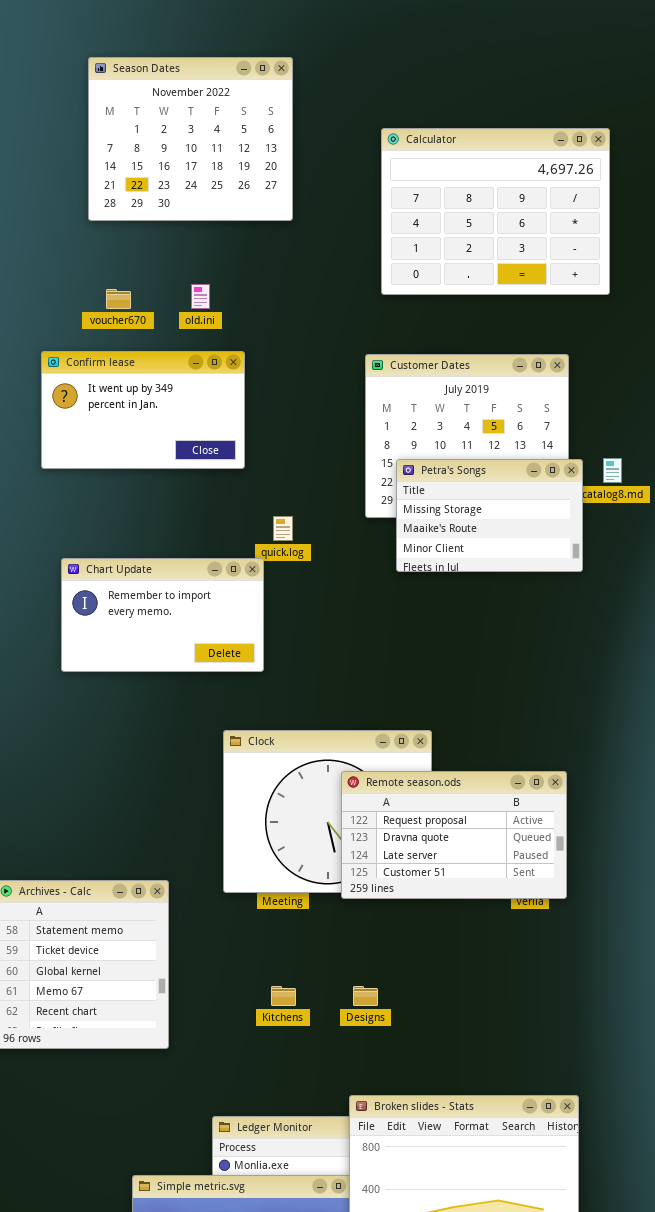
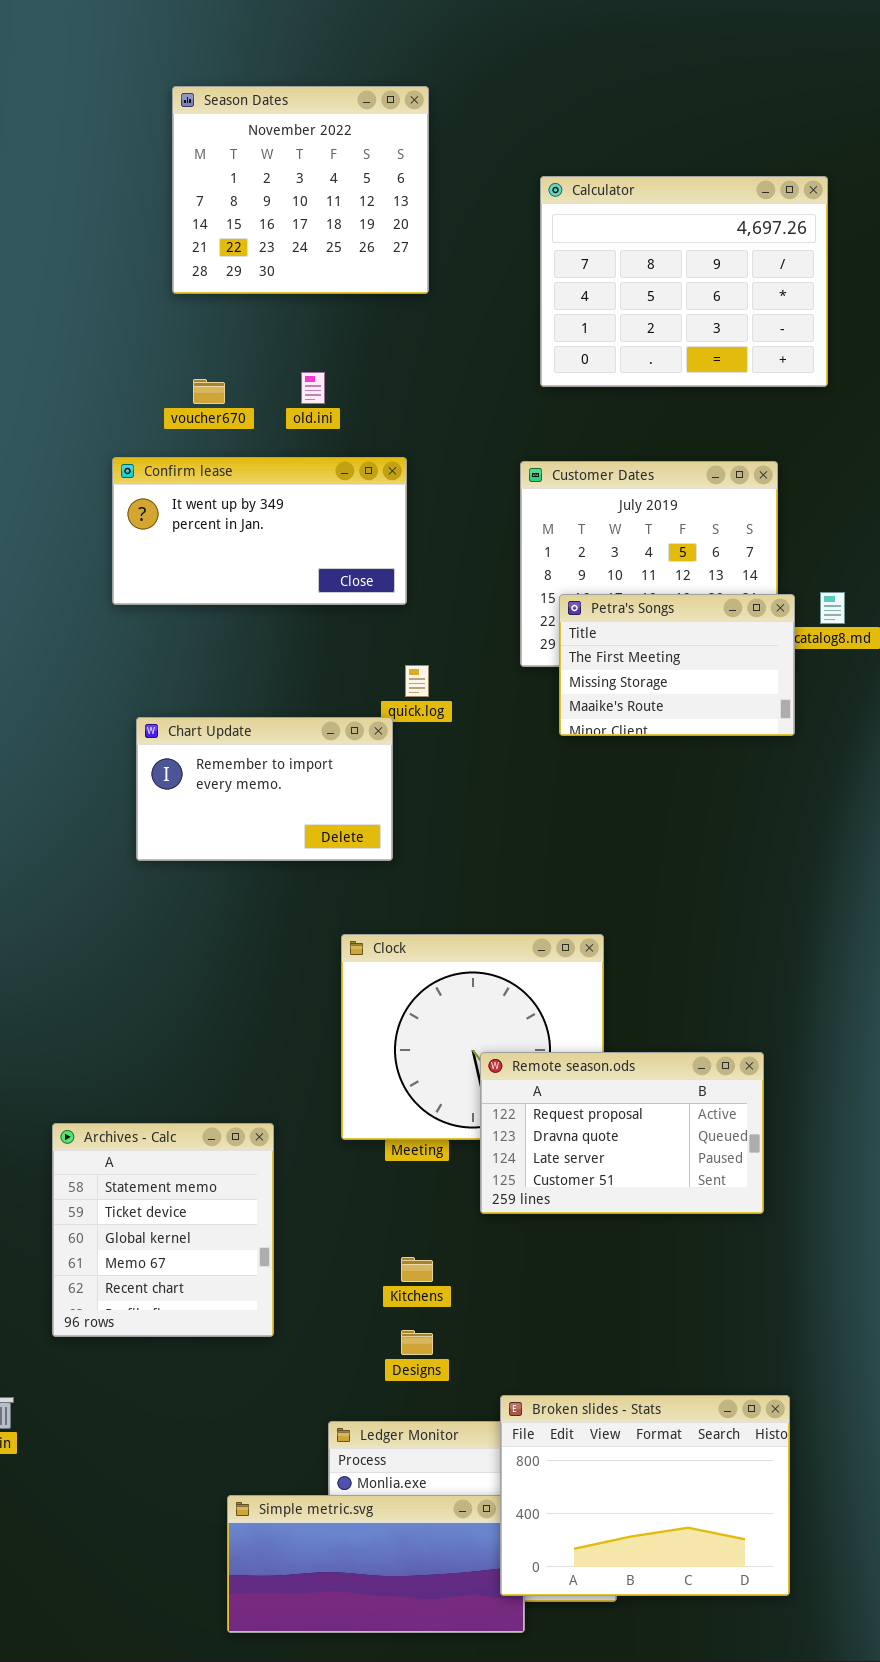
Confirm lease: [41,351,245,469] -> [112,457,407,605], resized
Petra's Songs: [396,459,583,572] -> [559,594,795,736], scrolled up 1 row
Remote season.ods: [341,771,567,899] -> [480,1052,764,1214], moved
Designs: [353,986,378,1006] -> [401,1330,433,1355], moved

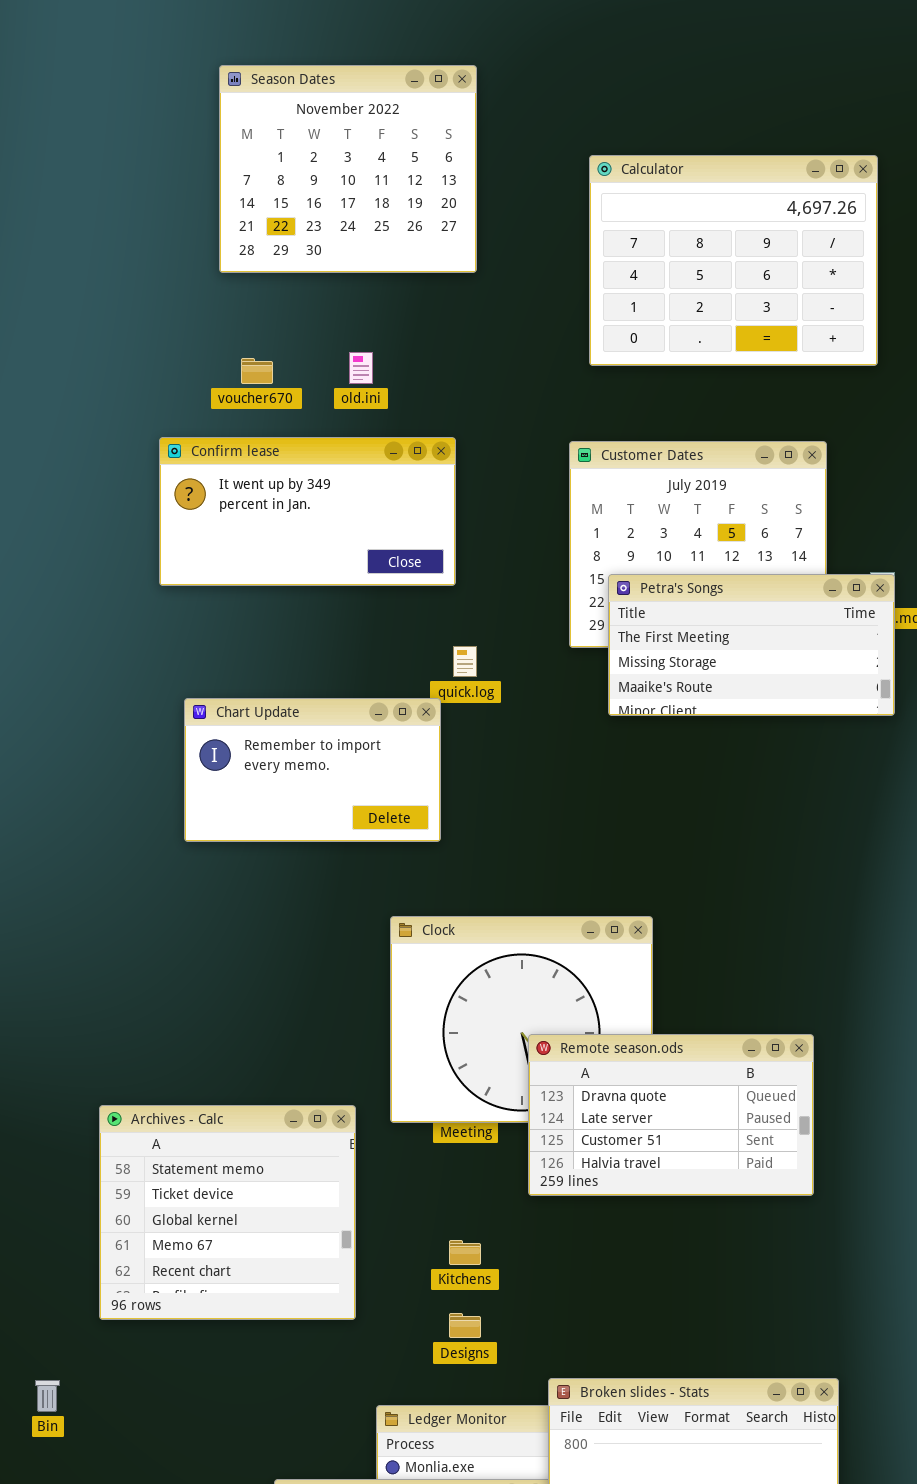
Petra's Songs: [559,594,795,736] -> [608,574,895,716], resized
Remote season.ods: [480,1052,764,1214] -> [528,1034,814,1196], scrolled down 1 row
Archives - Calc: [52,1123,274,1337] -> [99,1105,356,1320], resized

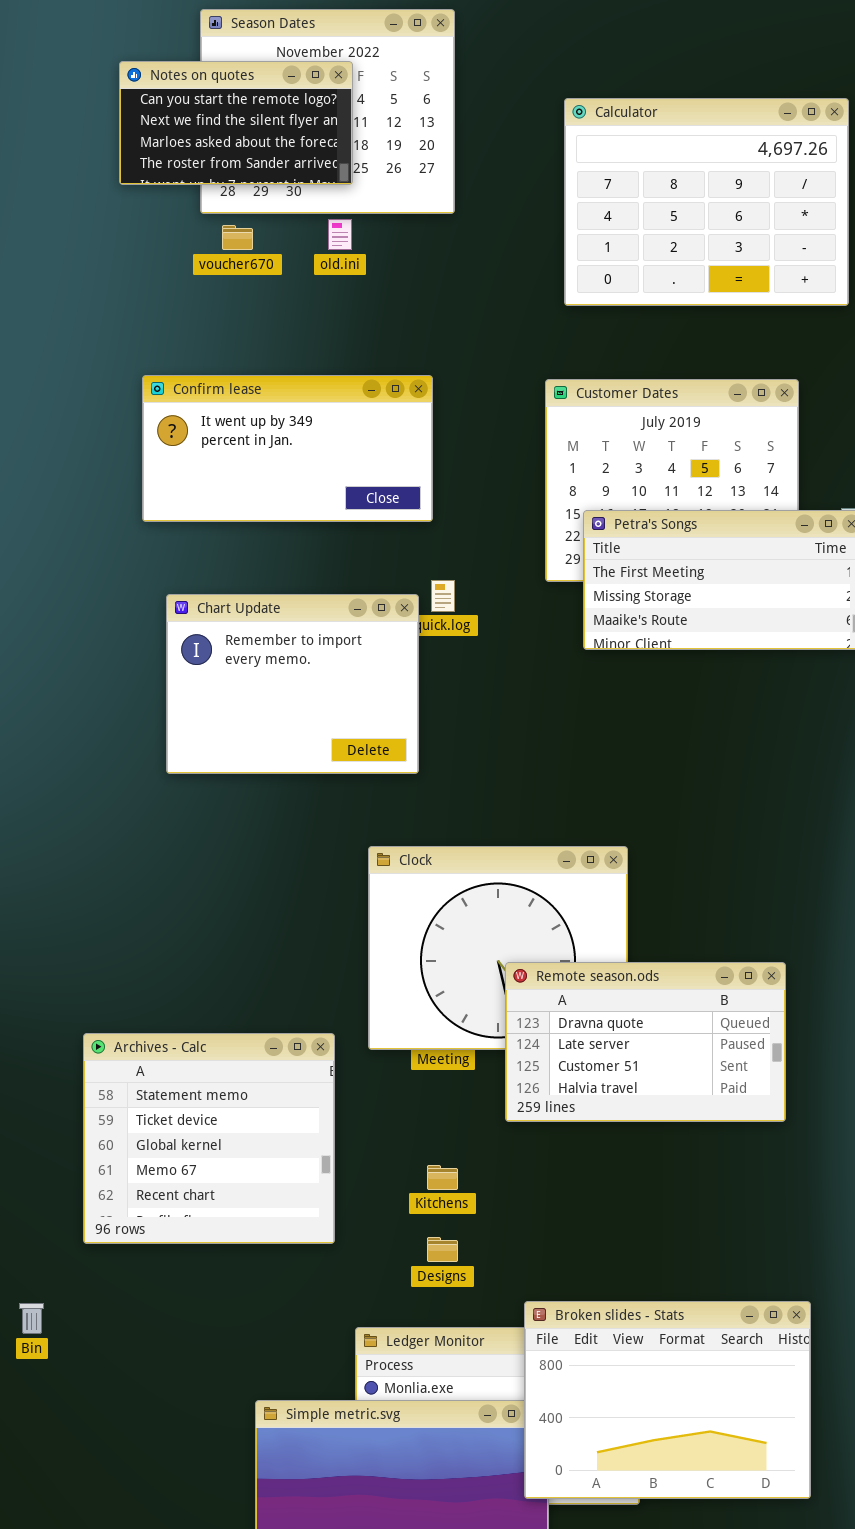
Notes on quotes: none -> [119,61,353,185], opened
old.ini: [349,352,373,384] -> [328,219,352,250], moved
voucher670: [241,358,273,384] -> [222,225,253,250], moved
Chart Update: [184,698,441,842] -> [166,594,419,774], resized

